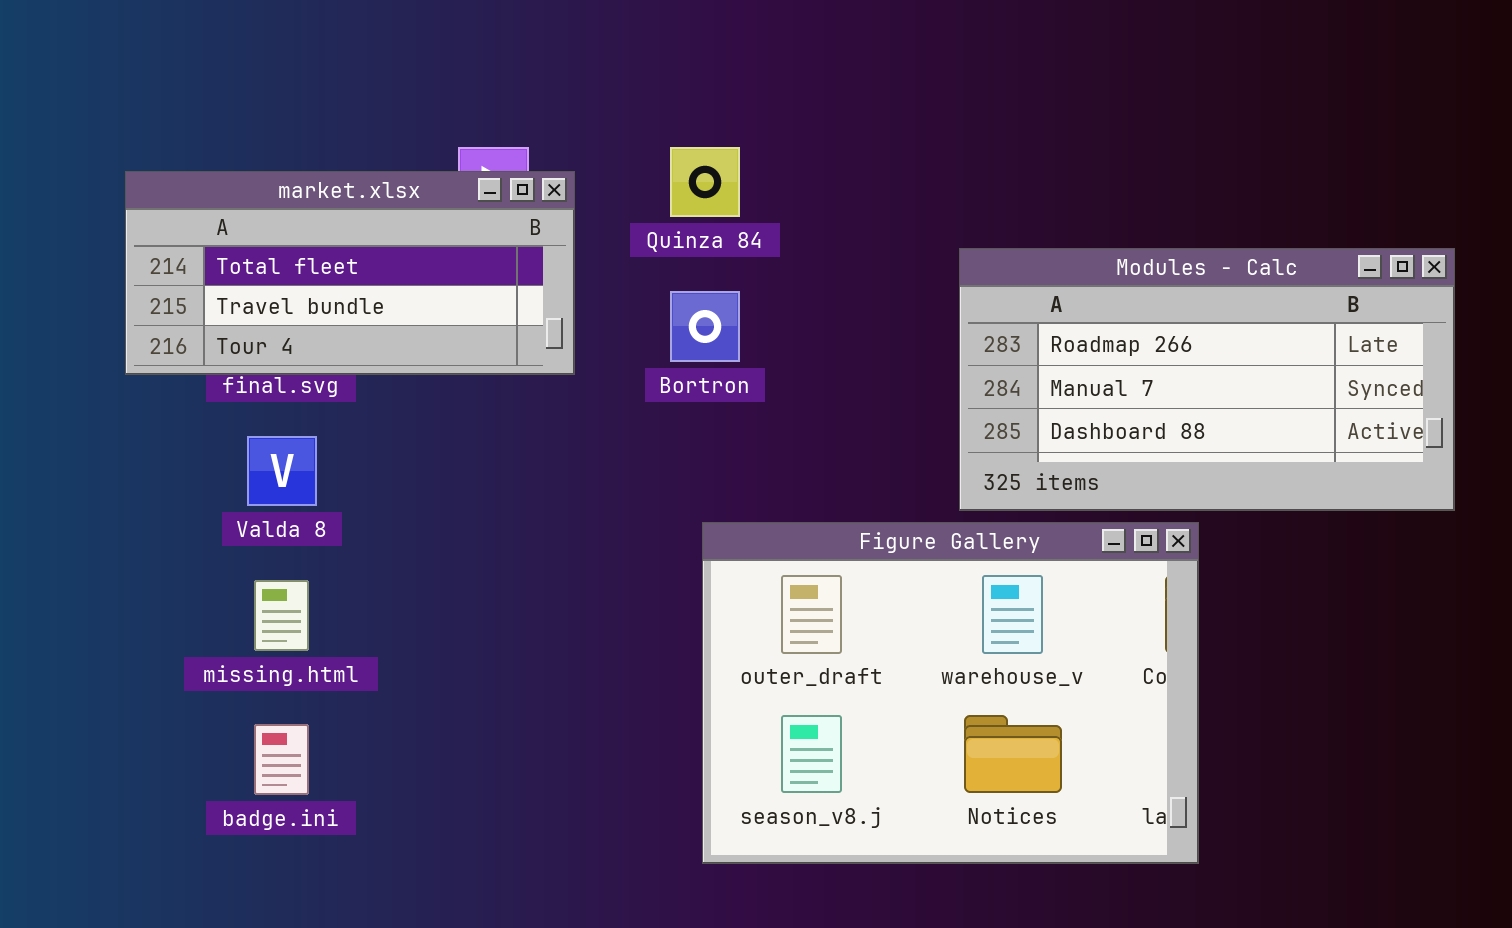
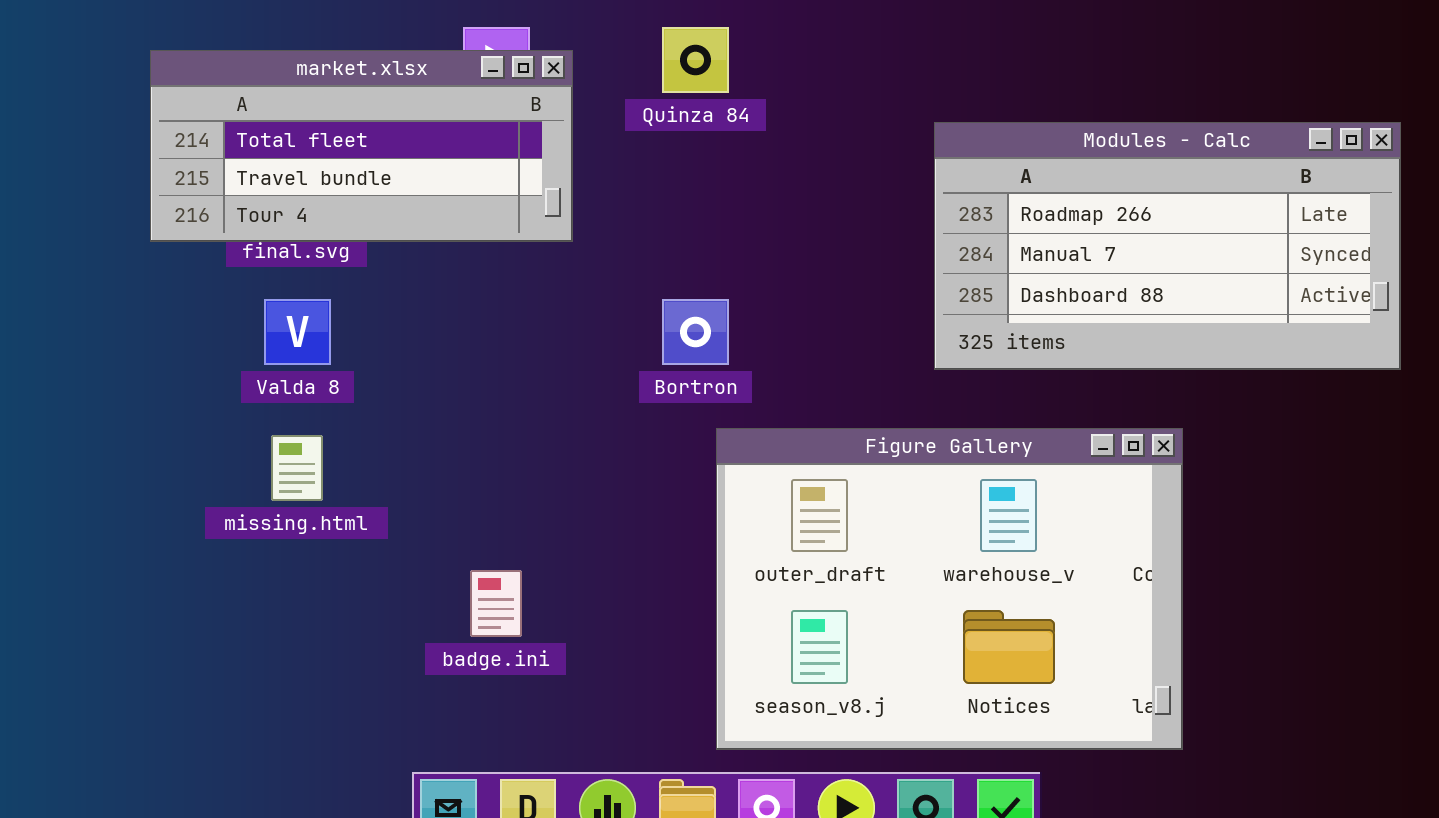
Bortron: [670,291,740,362] -> [662,299,729,365], moved
Figure Gallery: [702,522,1199,864] -> [716,428,1183,750], moved
badge.ini: [254,724,309,795] -> [470,570,522,637], moved

